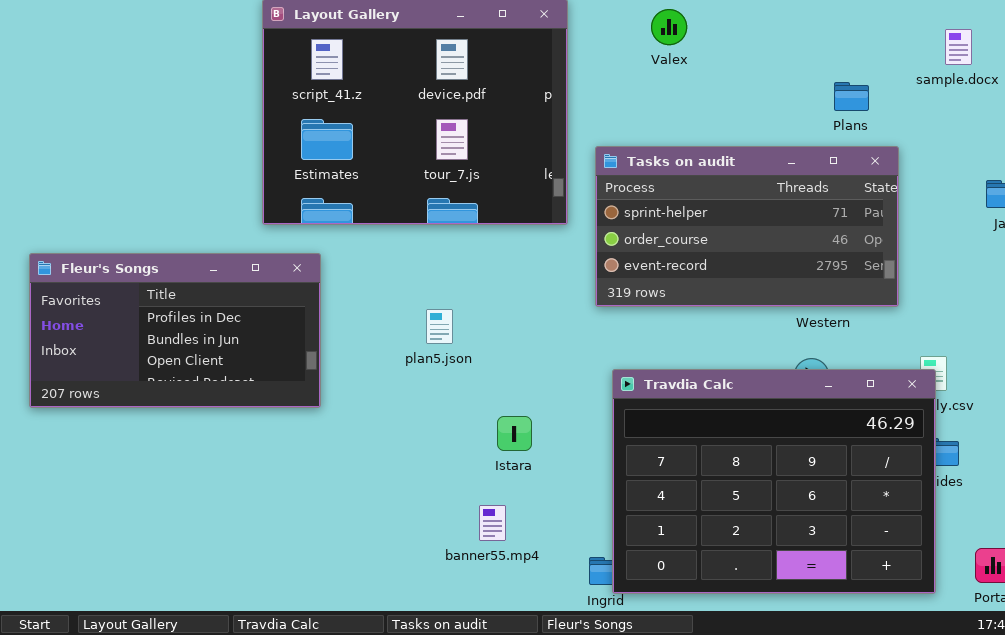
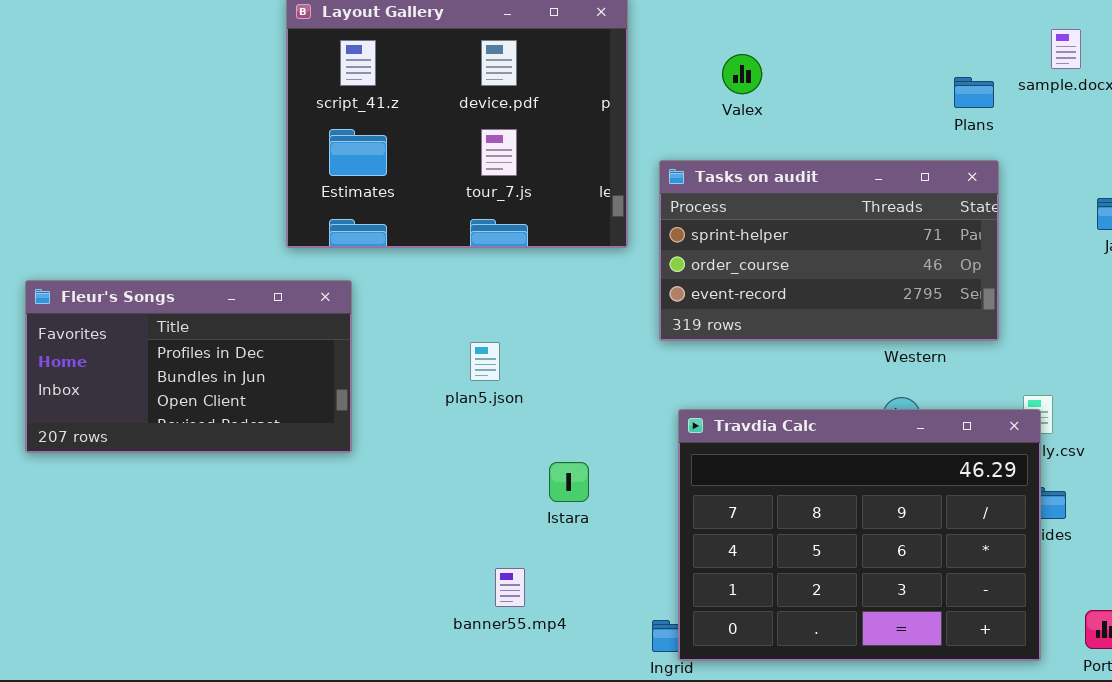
Valex: [651,9,687,45] -> [722,54,762,94], moved
Plans: [834,82,869,111] -> [954,77,994,108], moved
banner55.mp4: [479,505,506,541] -> [495,568,525,607], moved

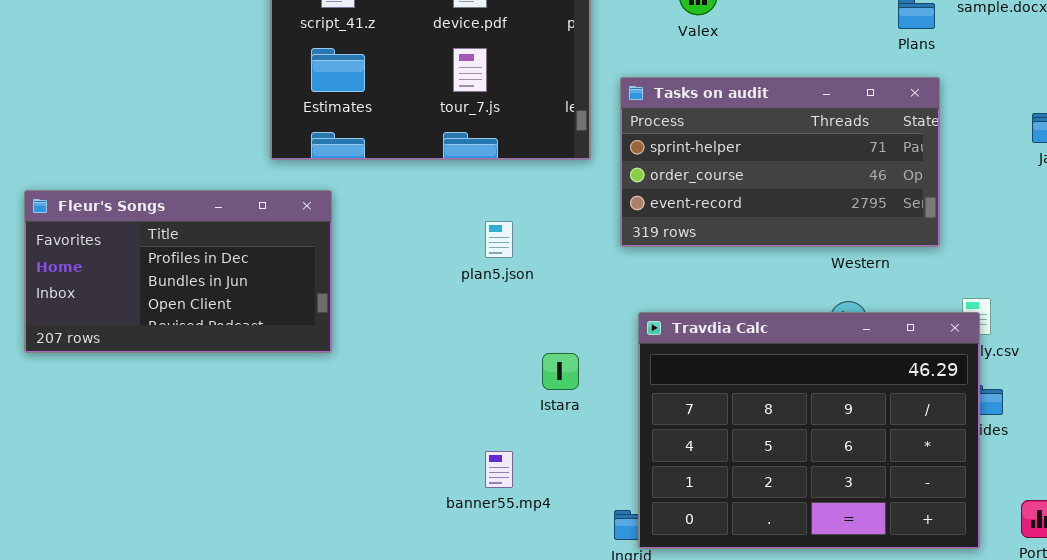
plan5.json: [470,342,500,381] -> [485,221,513,258], moved
Istara: [549,462,589,502] -> [542,353,579,390], moved
banner55.mp4: [495,568,525,607] -> [485,451,513,488], moved

